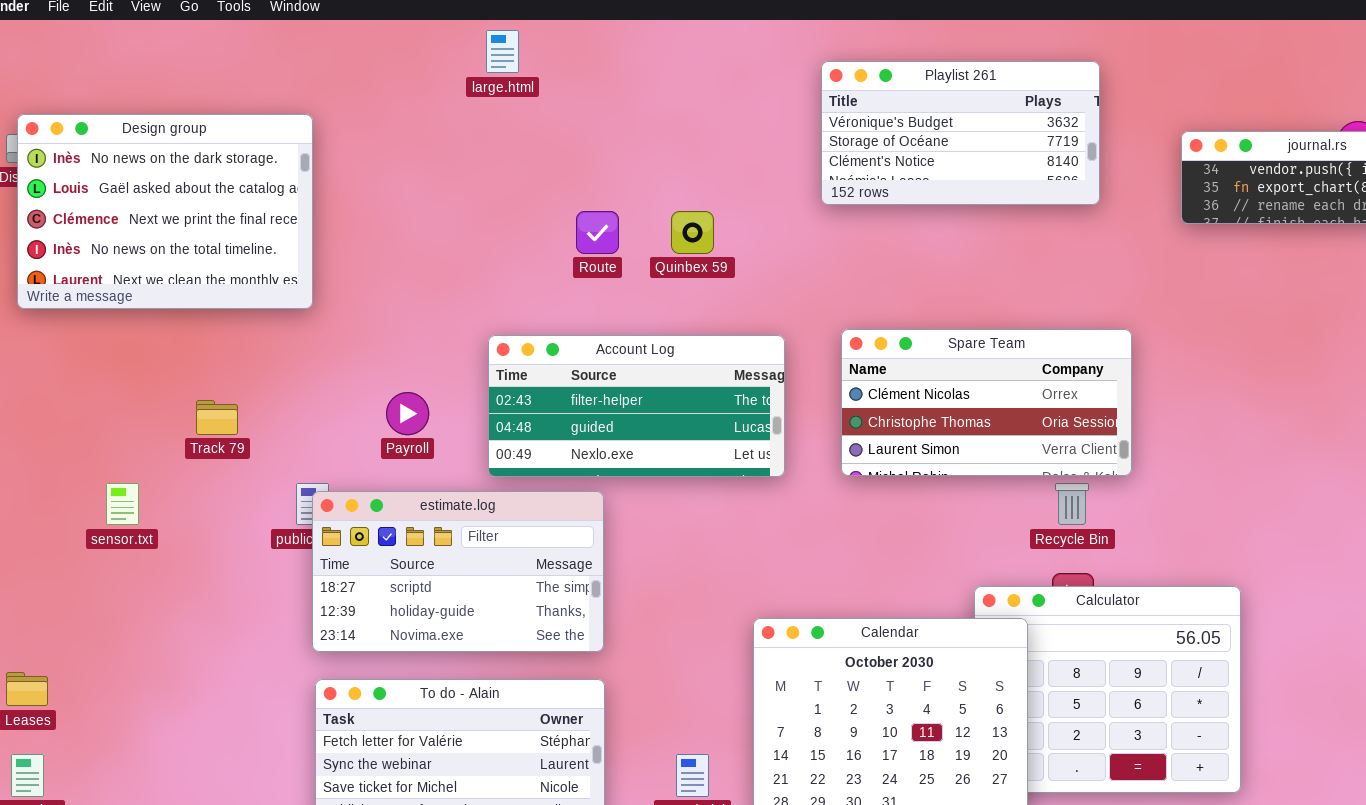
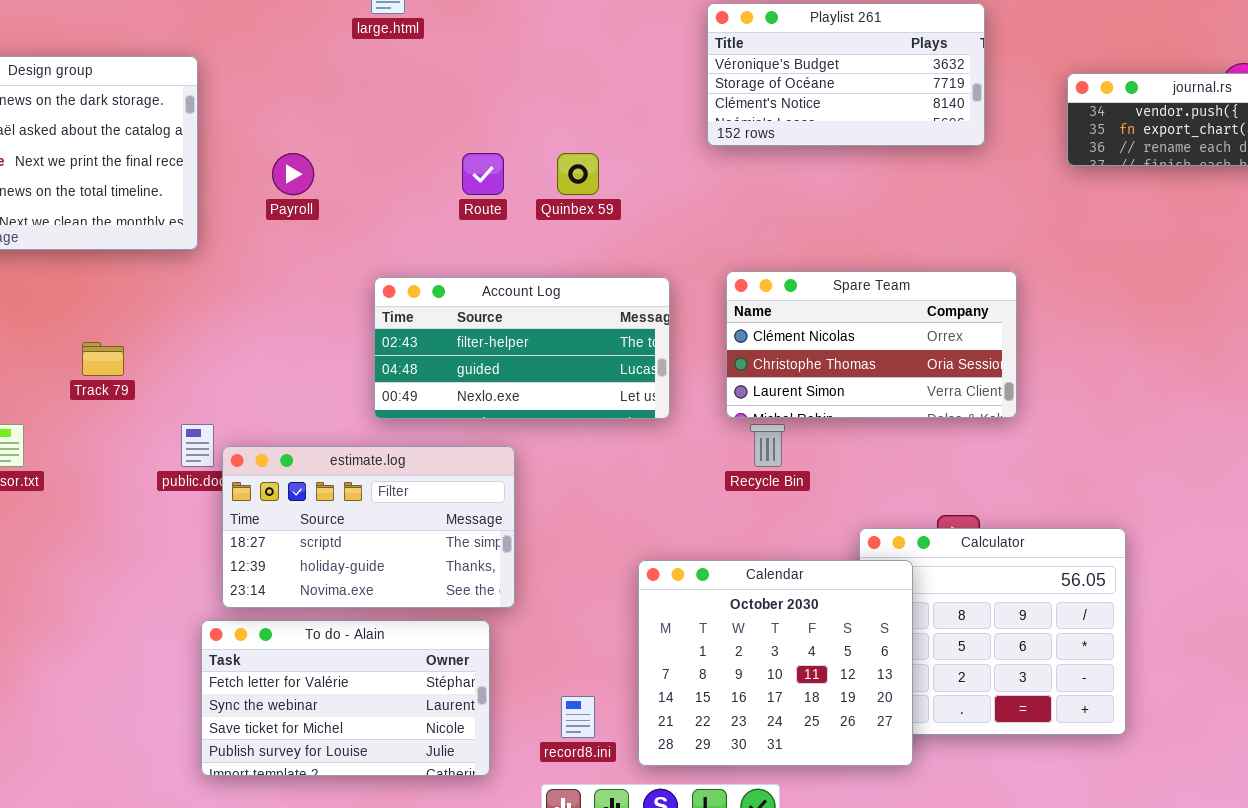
Payroll: [386,392,429,435] -> [272,153,314,195], moved
Recycle Bin: [1055,483,1089,525] -> [750,424,785,467], moved
estimate.log: [312,491,604,652] -> [222,446,515,608], moved

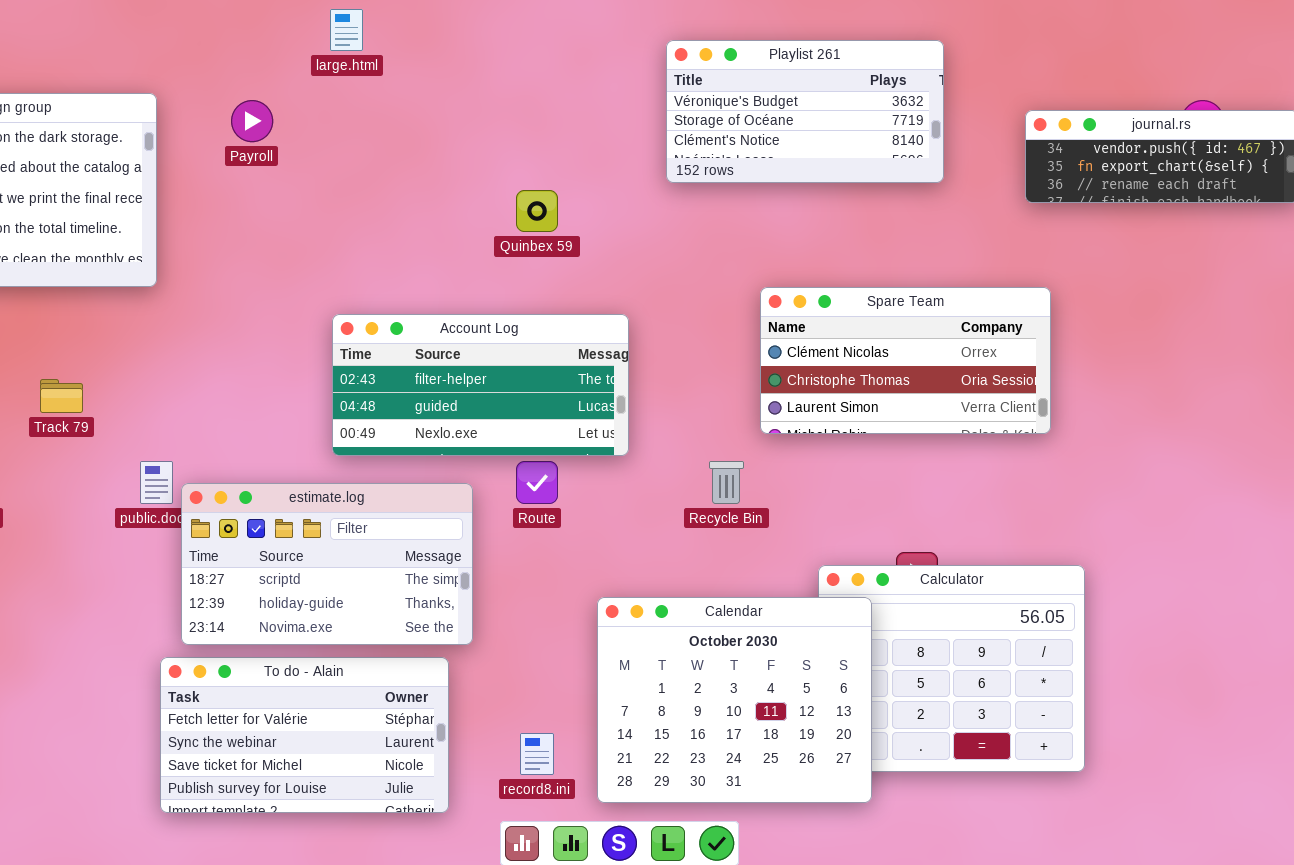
Payroll: [272,153,314,195] -> [231,100,273,142], moved
Route: [462,153,504,195] -> [516,461,558,504], moved
Spare Team: [726,271,1017,418] -> [760,287,1051,434], moved

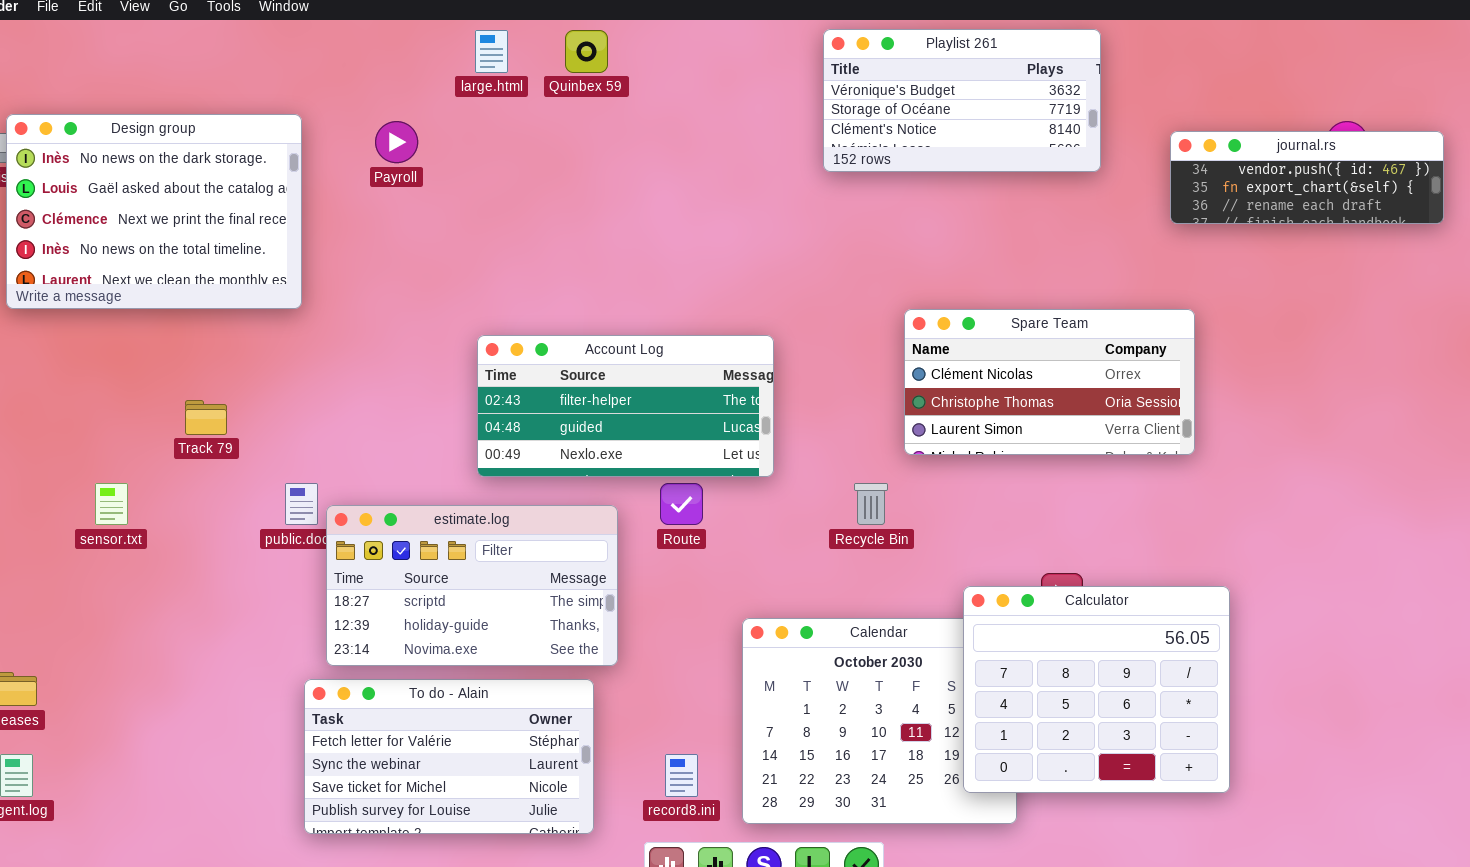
Playlist 261: [666,40,944,183] -> [823,29,1101,172], moved
Quinbex 59: [516,190,558,232] -> [565,30,608,73], moved
Calculator: [818,565,1085,772] -> [963,586,1230,793], raised

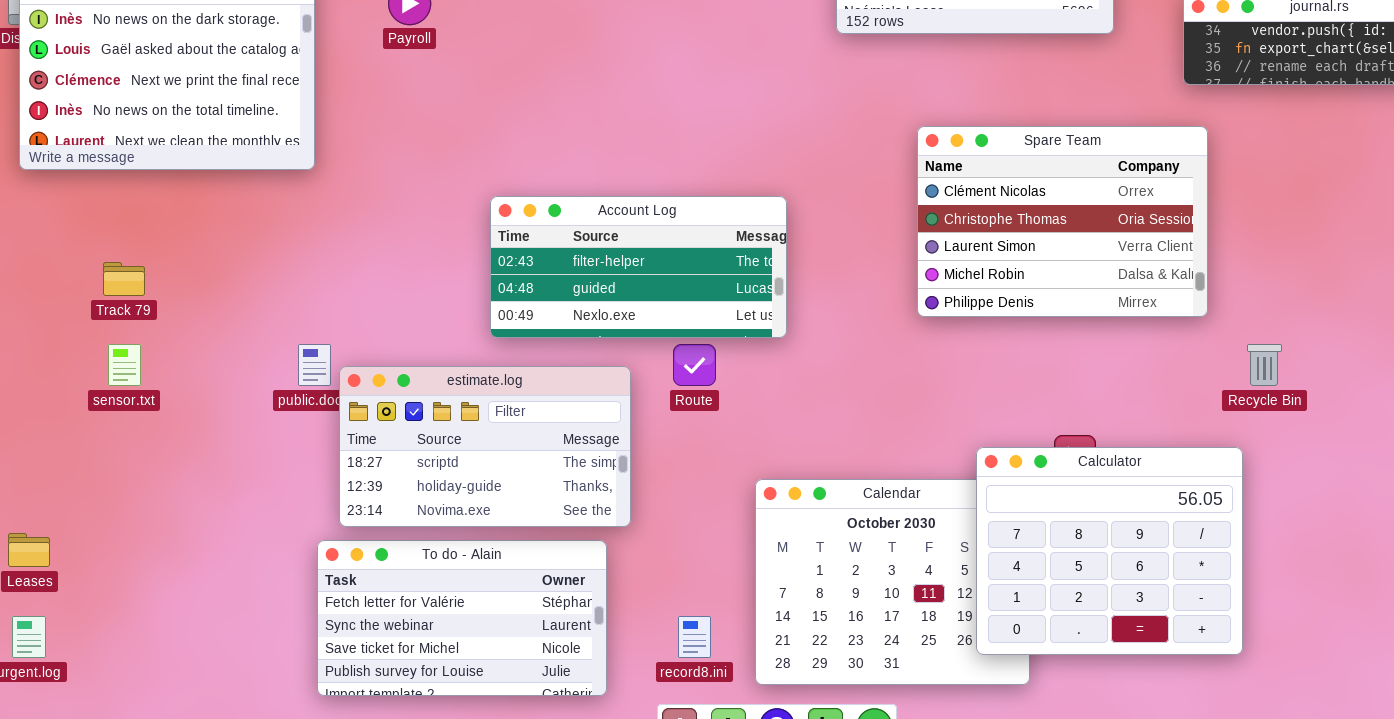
Spare Team: [904,309,1195,455] -> [917,126,1208,317], resized
Track 79: [185,400,227,435] -> [103,262,145,296], moved
Recycle Bin: [854,483,888,525] -> [1247,344,1282,386], moved

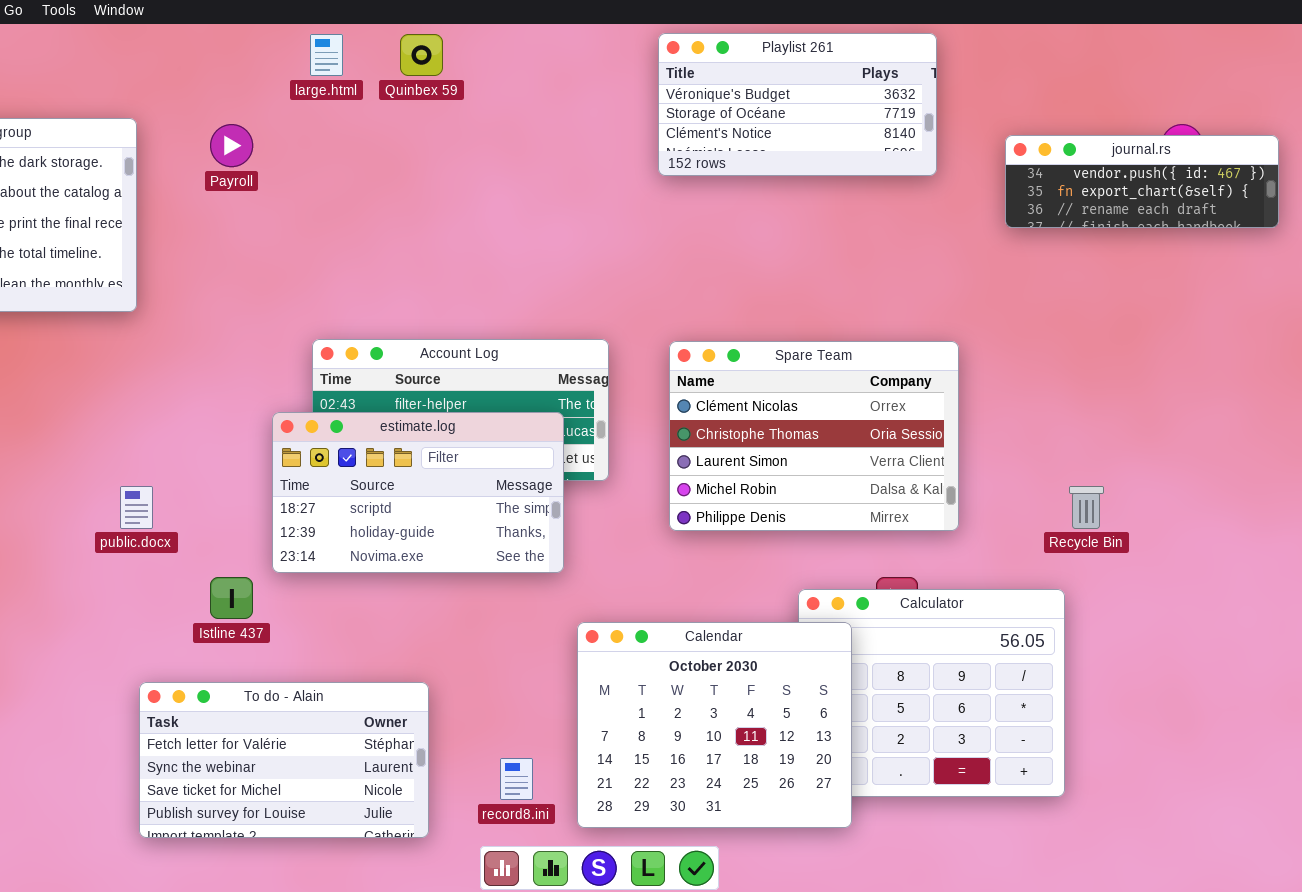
Spare Team: [917,126,1208,317] -> [669,341,959,531], moved
estimate.log: [339,366,631,527] -> [272,412,564,573], moved
Calendar: [755,479,1030,685] -> [577,622,852,828], raised

